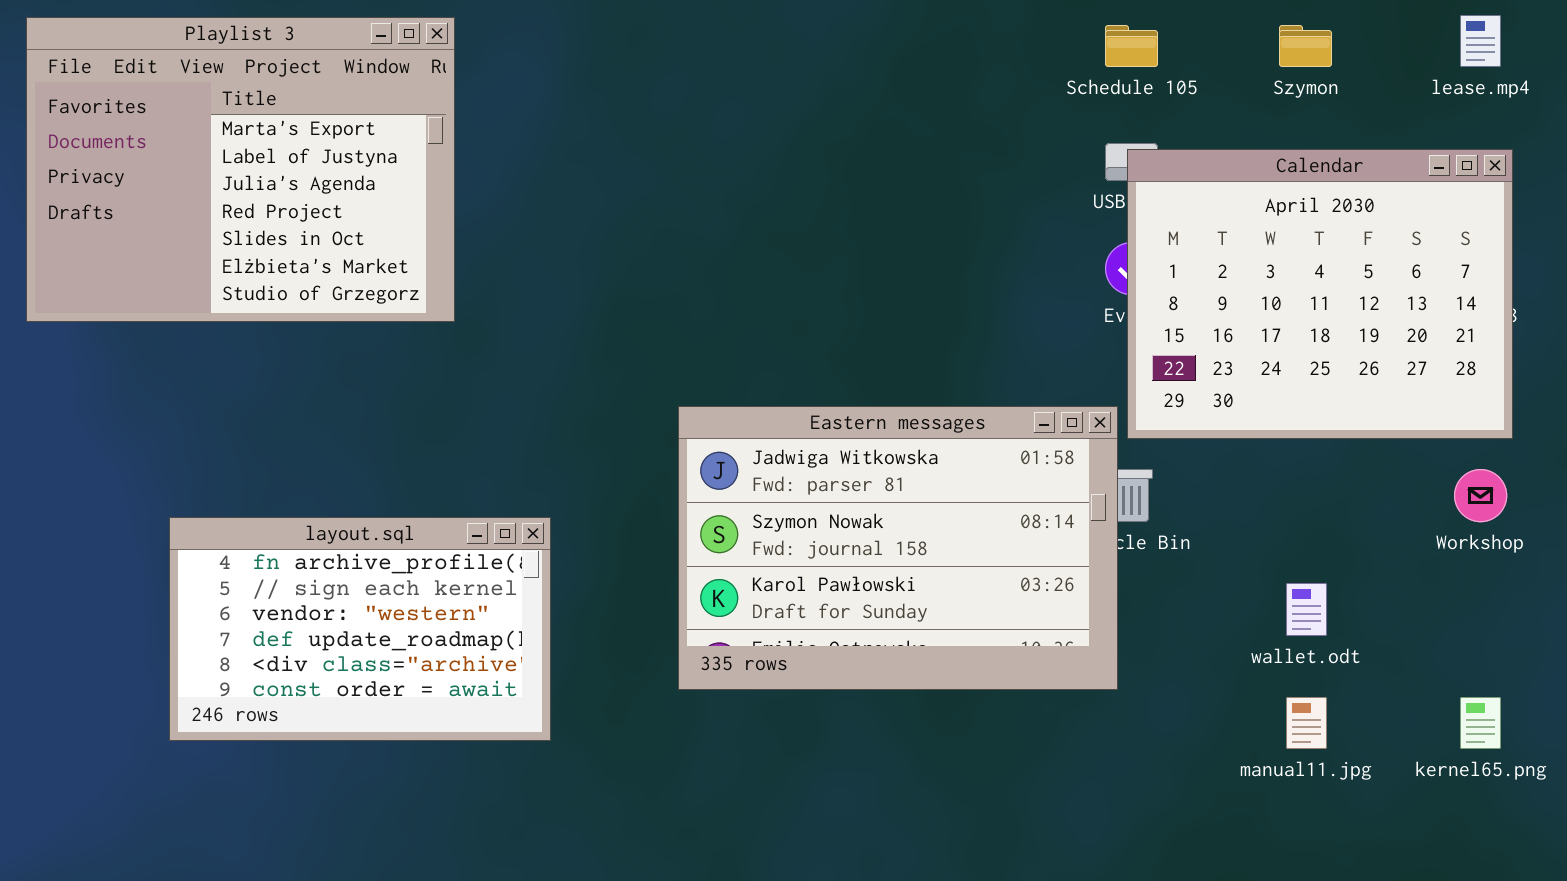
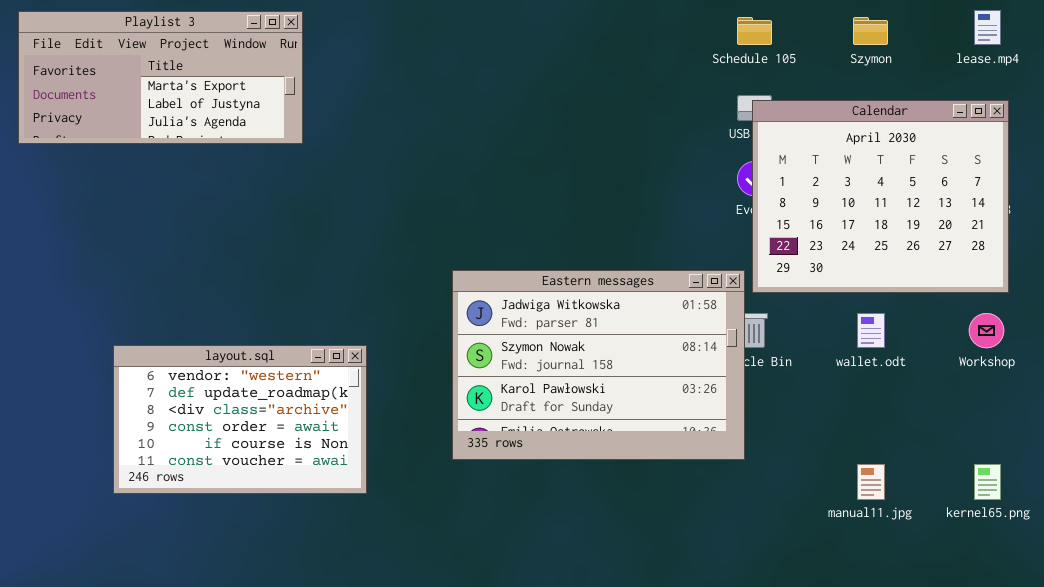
Playlist 3: [26,17,455,322] -> [18,11,303,144], resized
layout.sql: [169,517,551,741] -> [113,345,367,494], scrolled down 2 rows
wallet.odt: [1286,583,1327,636] -> [857,313,885,348], moved

